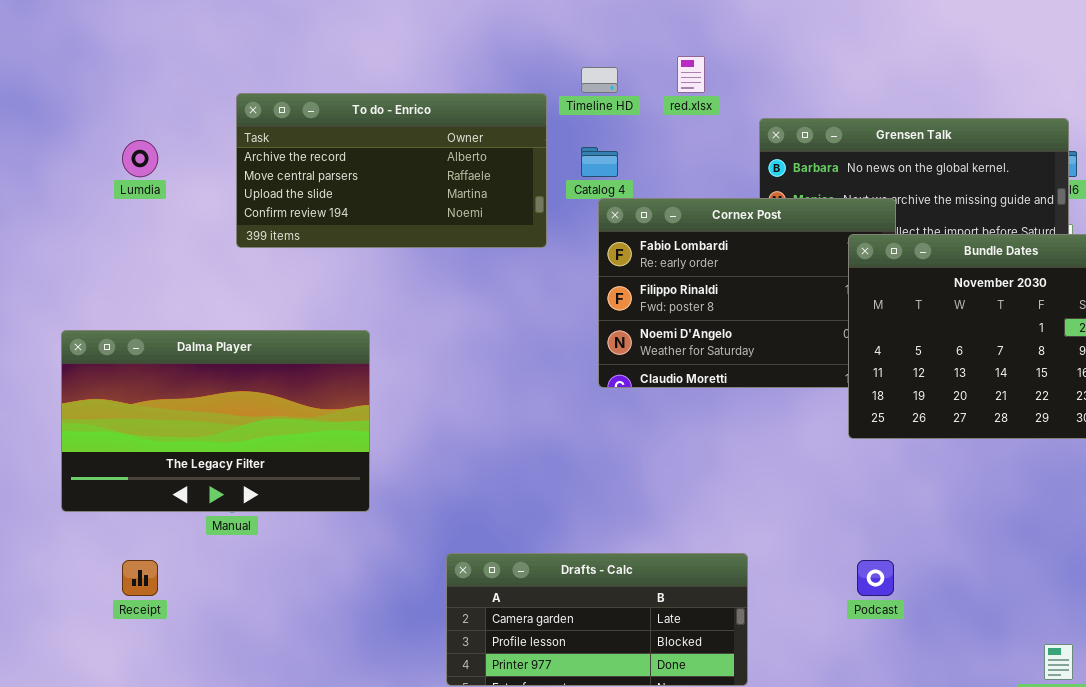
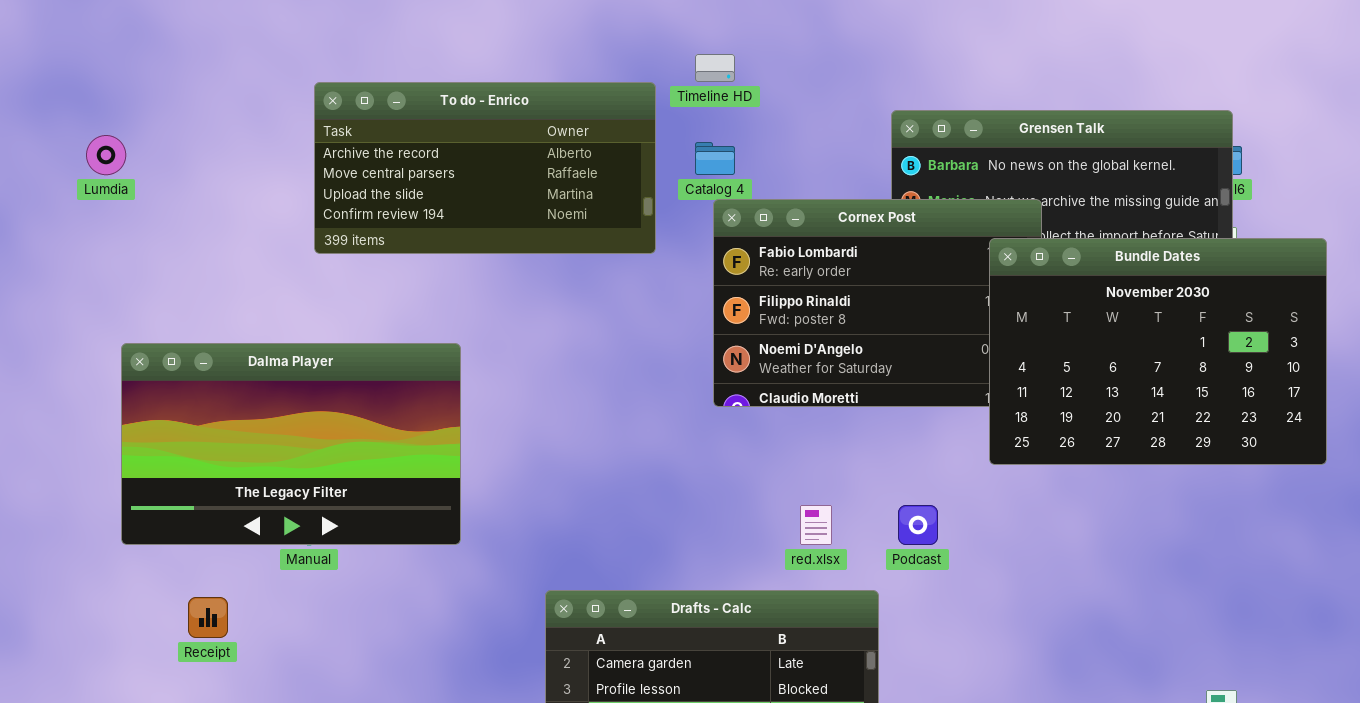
red.xlsx: [677,56,705,93] -> [800,505,832,545], moved
Lumdia: [122,140,158,177] -> [86,135,126,175], moved
Podcast: [857,560,894,596] -> [898,505,938,545], moved

